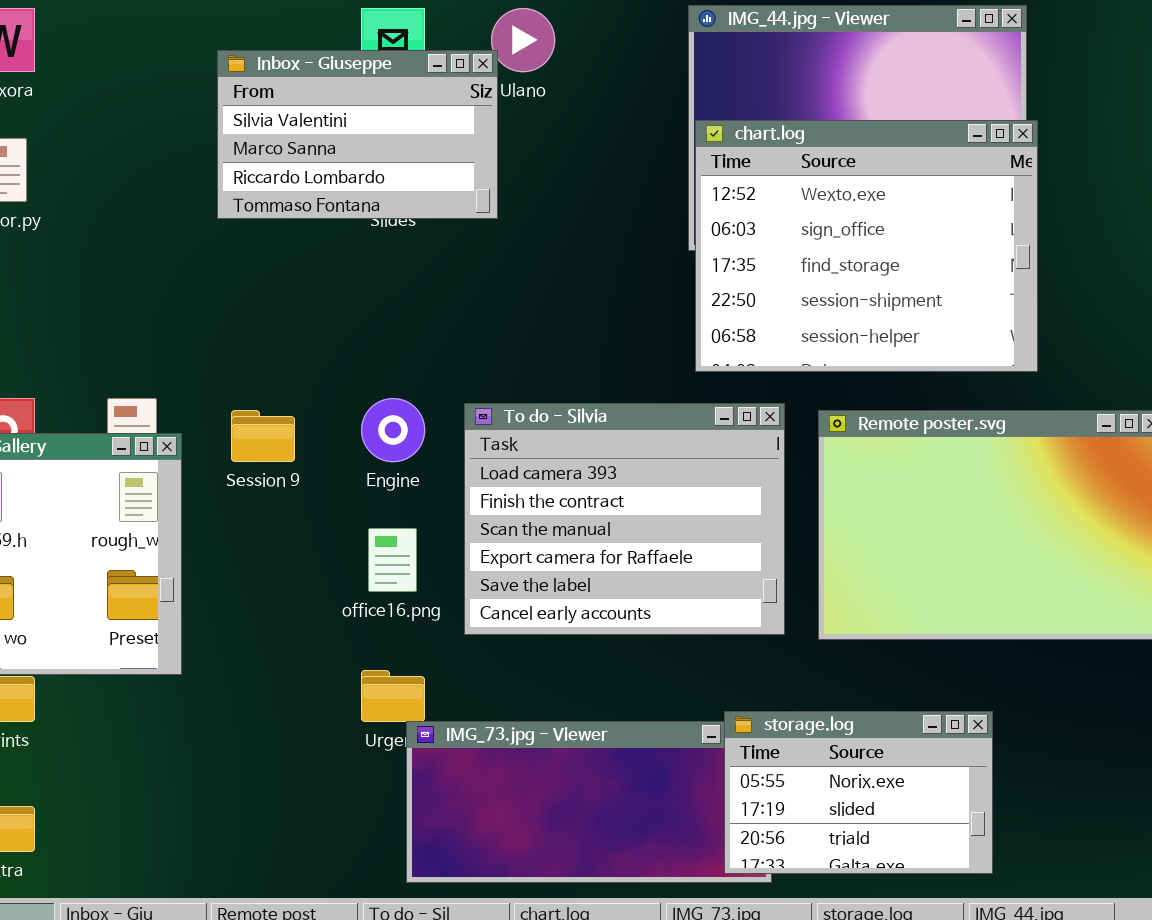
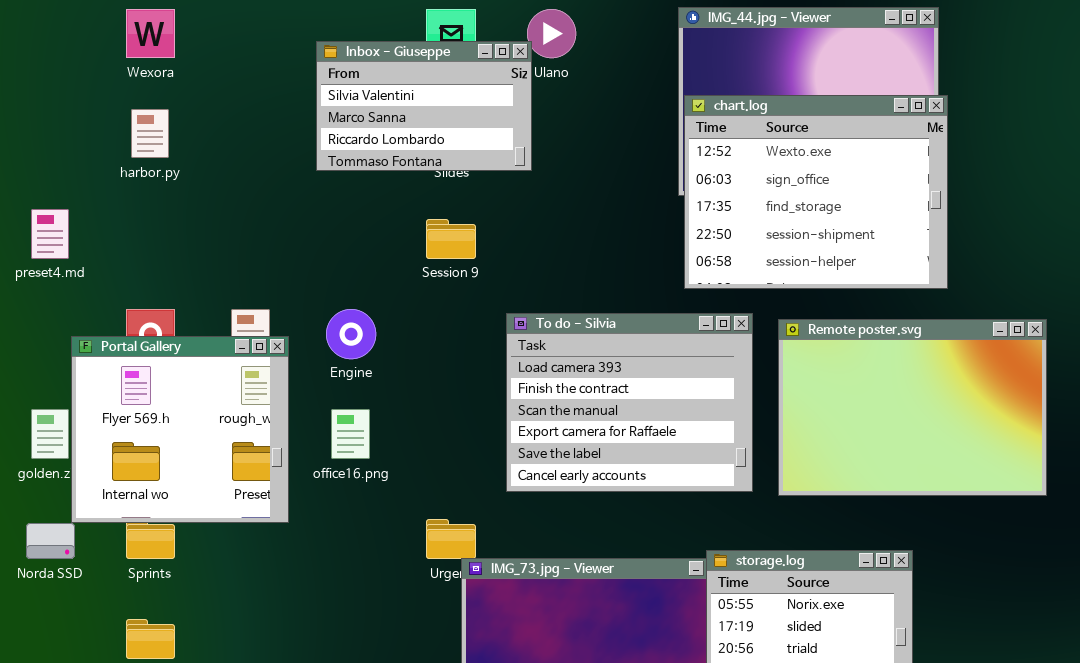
Engine: [361,398,425,462] -> [326,309,376,359], moved
Session 9: [231,410,295,462] -> [426,219,476,259], moved
office16.png: [368,528,417,592] -> [331,409,370,459], moved

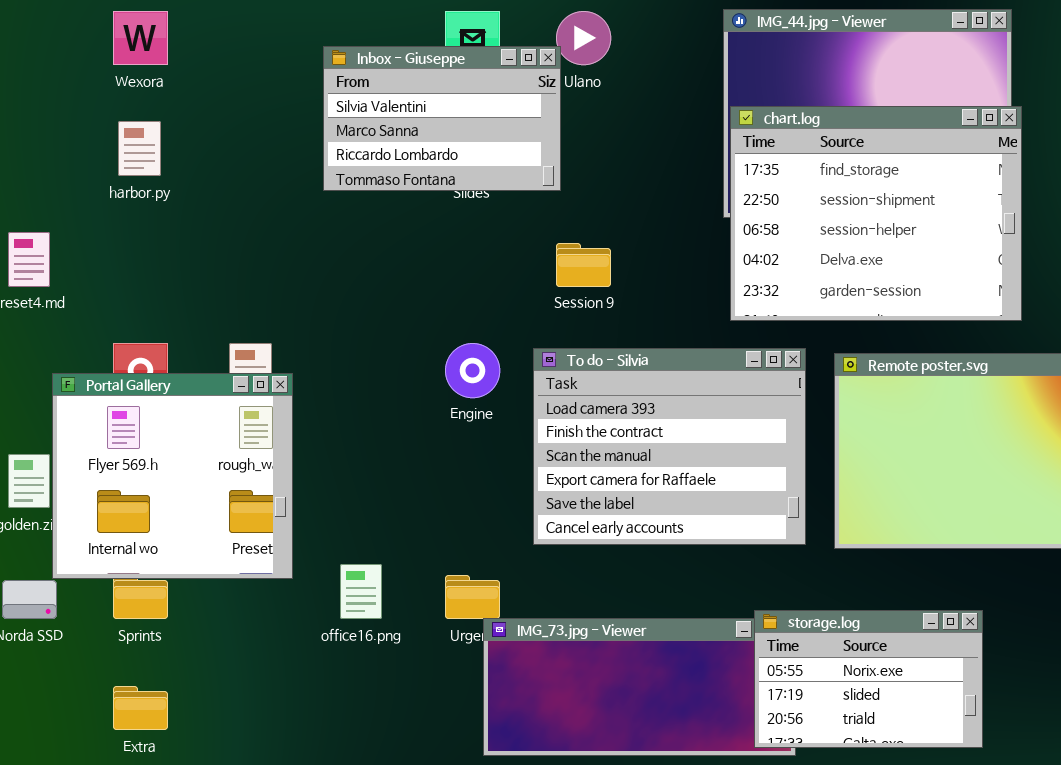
chart.log: [684,95,948,289] -> [730,106,1022,321], scrolled down 2 rows
Session 9: [426,219,476,259] -> [556,243,611,287], moved
Engine: [326,309,376,359] -> [445,343,500,398], moved
office16.png: [331,409,370,459] -> [340,564,382,619], moved

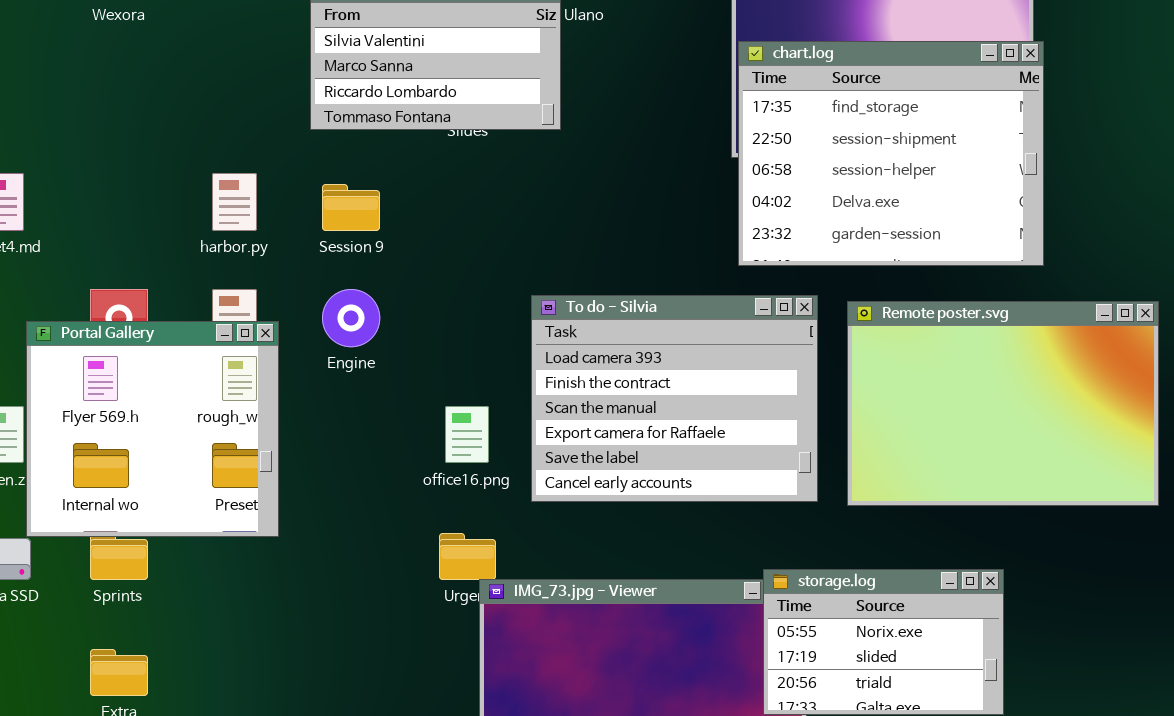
harbor.py: [118,121,161,176] -> [212,173,257,231], moved
Session 9: [556,243,611,287] -> [322,184,380,231], moved
Engine: [445,343,500,398] -> [322,289,380,347], moved
office16.png: [340,564,382,619] -> [445,406,489,463], moved

